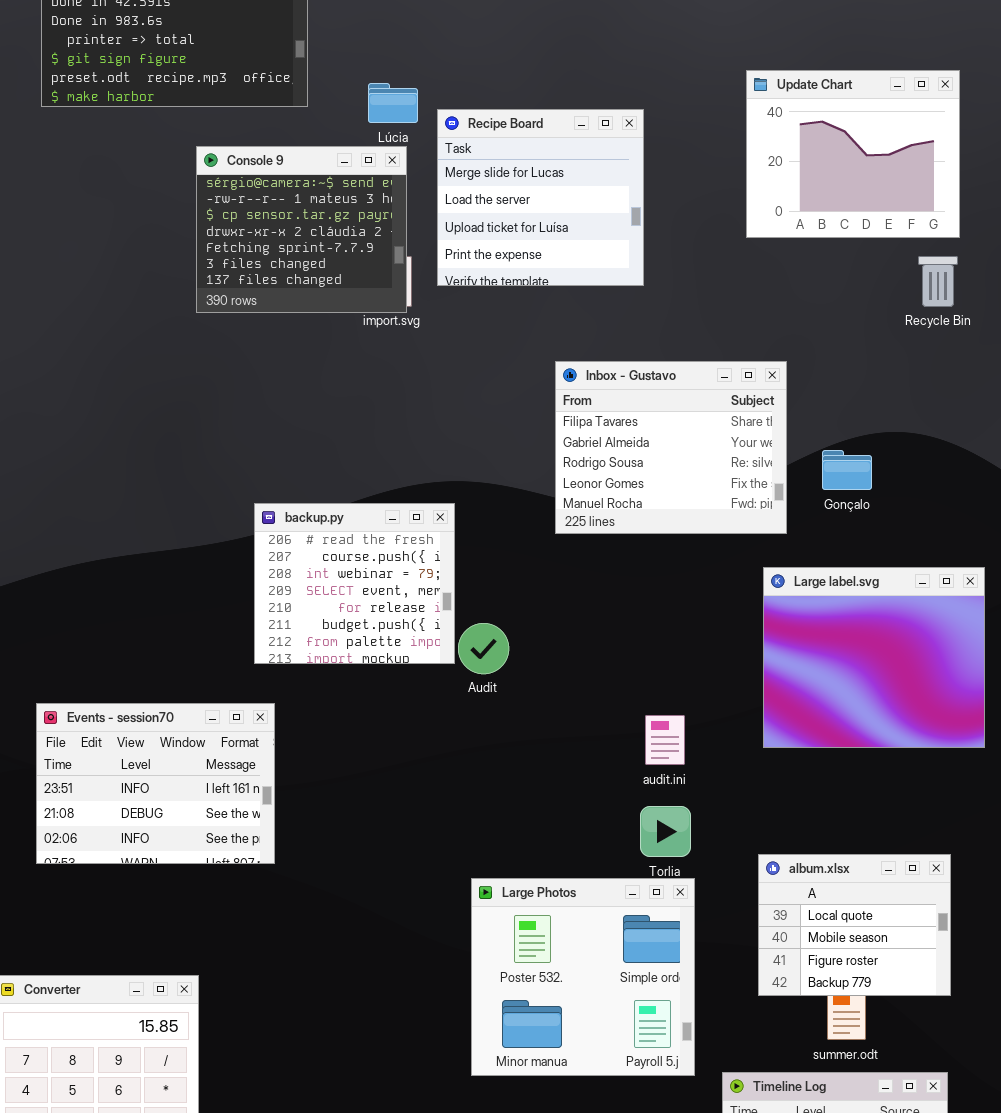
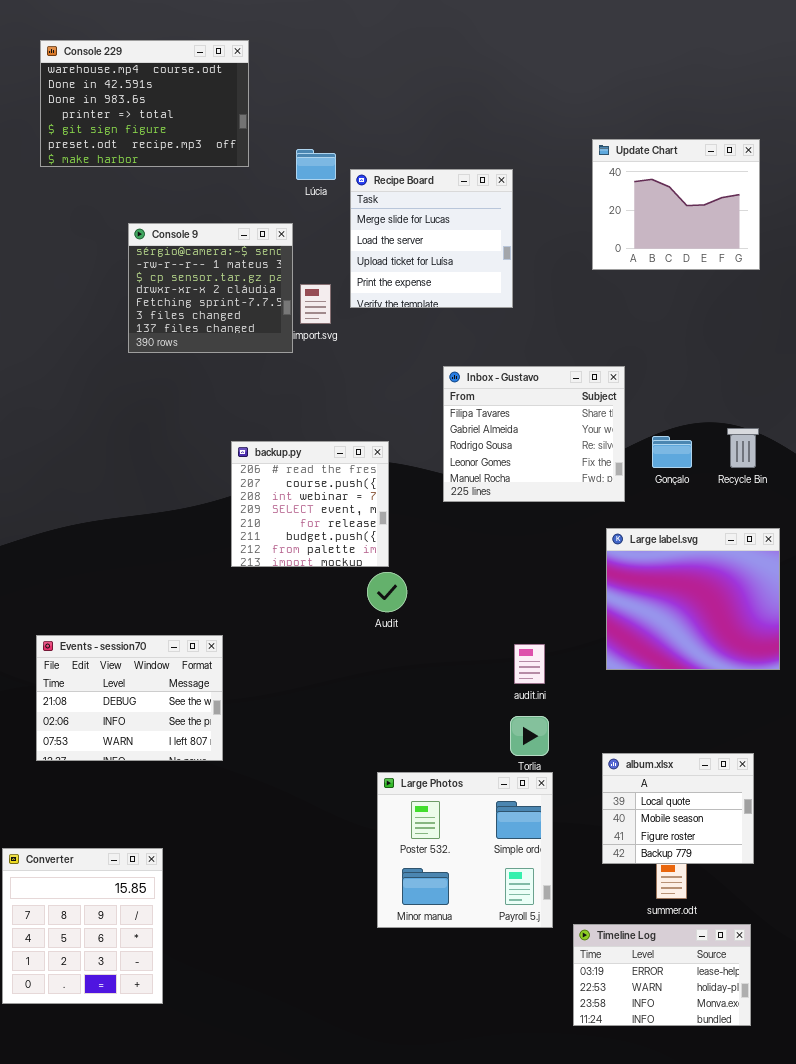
Console 9: [196,146,407,313] -> [128,223,293,353], moved
Recycle Bin: [918,256,958,307] -> [727,428,759,468], moved
backup.py: [254,503,455,664] -> [231,441,389,567], moved
Events - session70: [36,703,275,864] -> [36,635,223,761], scrolled down 1 row

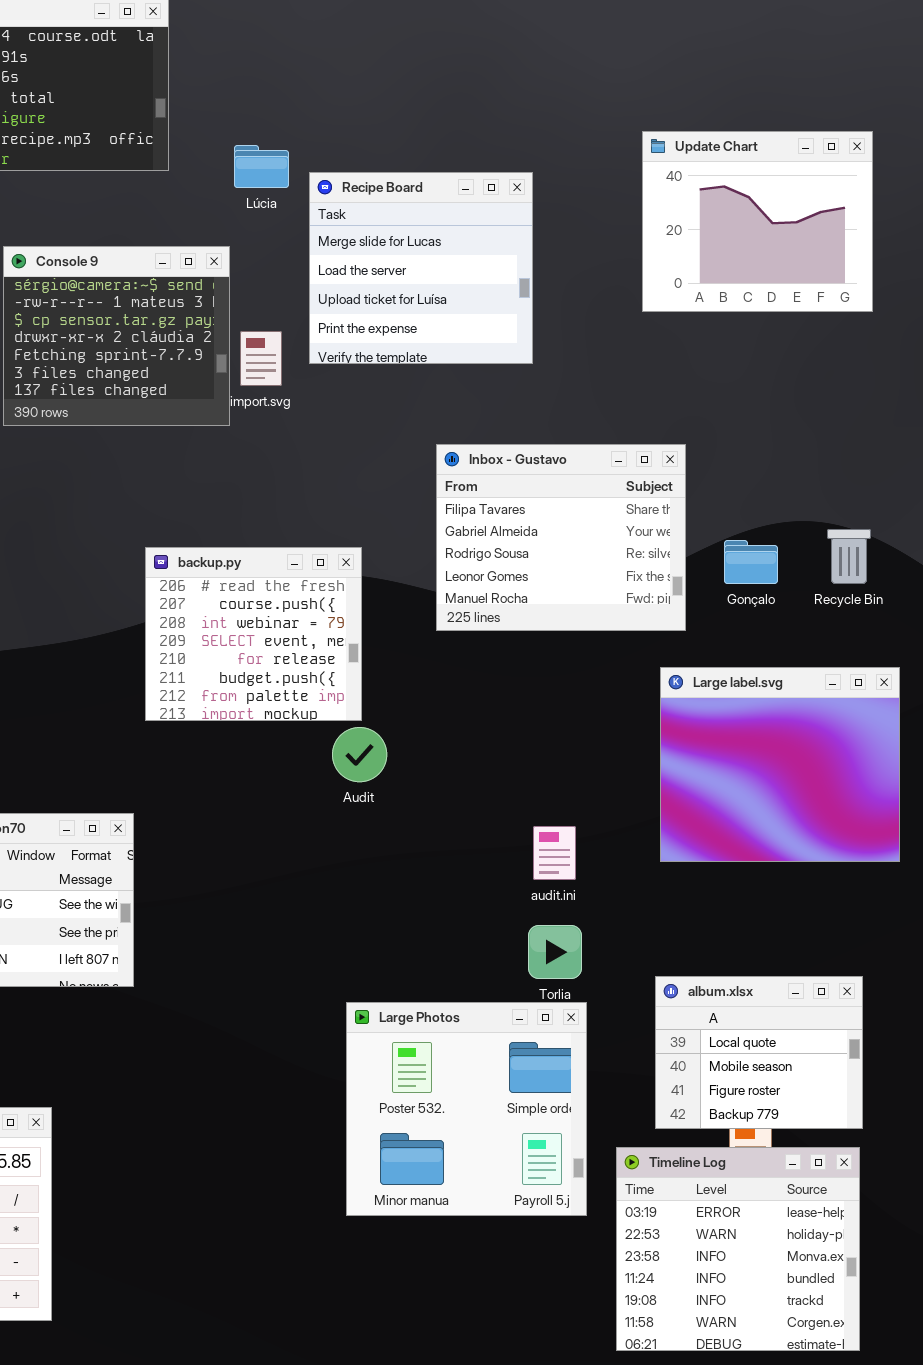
Timeline Log: [573,924,751,1026] -> [616,1147,860,1351], resized

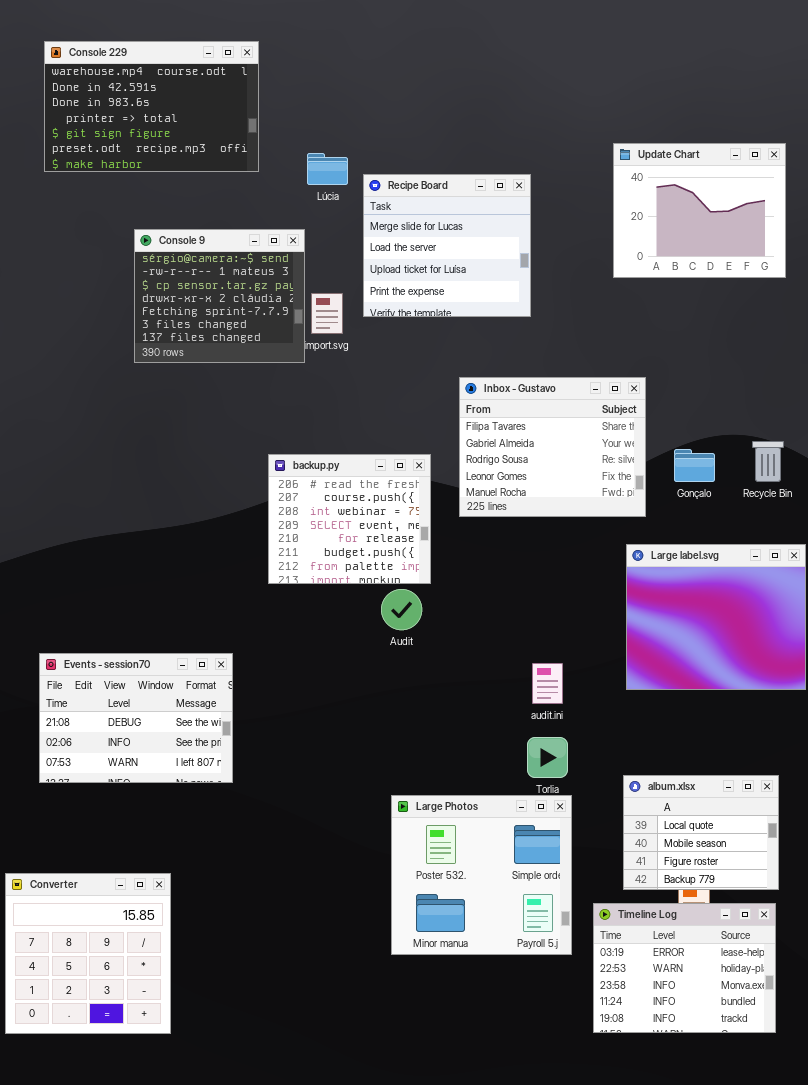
backup.py: [145,547,362,721] -> [268,454,431,584], moved
Timeline Log: [616,1147,860,1351] -> [593,903,776,1033], resized

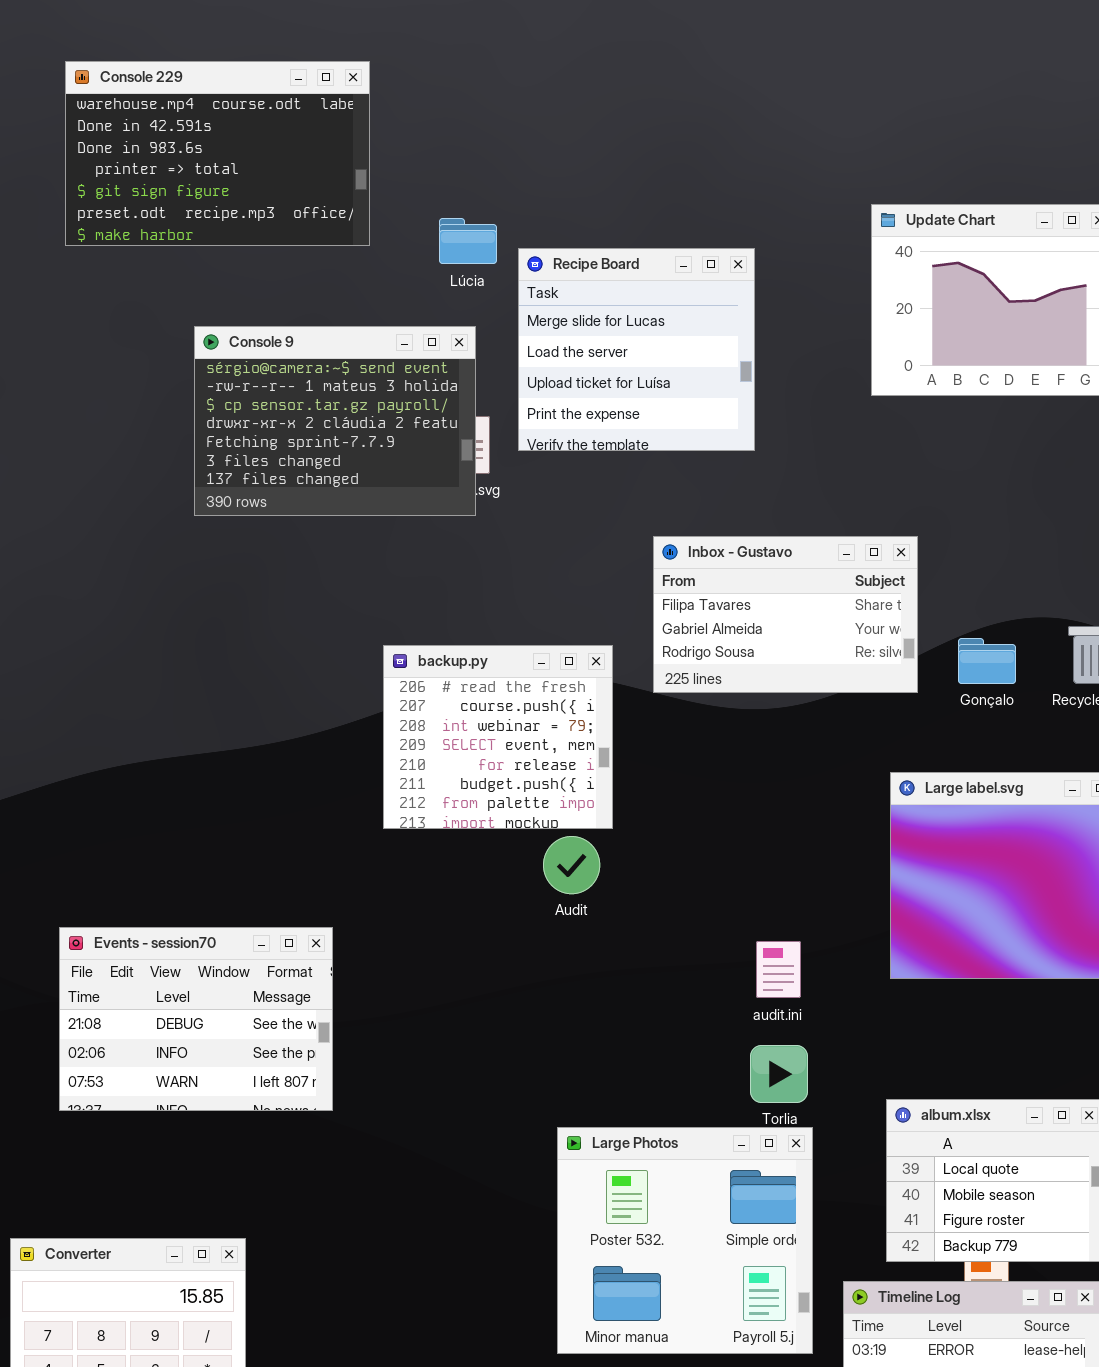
Console 9: [134,229,305,363] -> [194,326,476,516], resized
Inbox - Gustavo: [459,377,646,517] -> [653,536,918,693], resized

